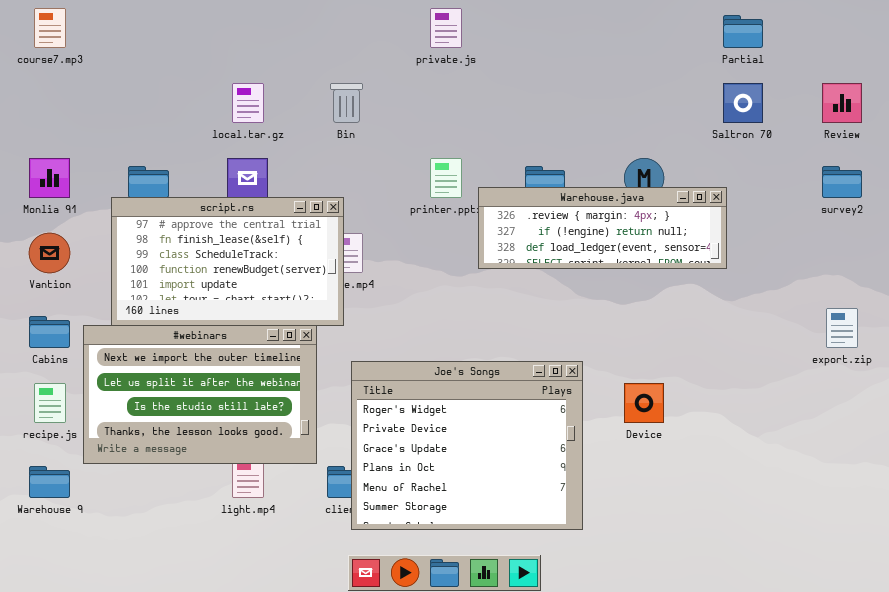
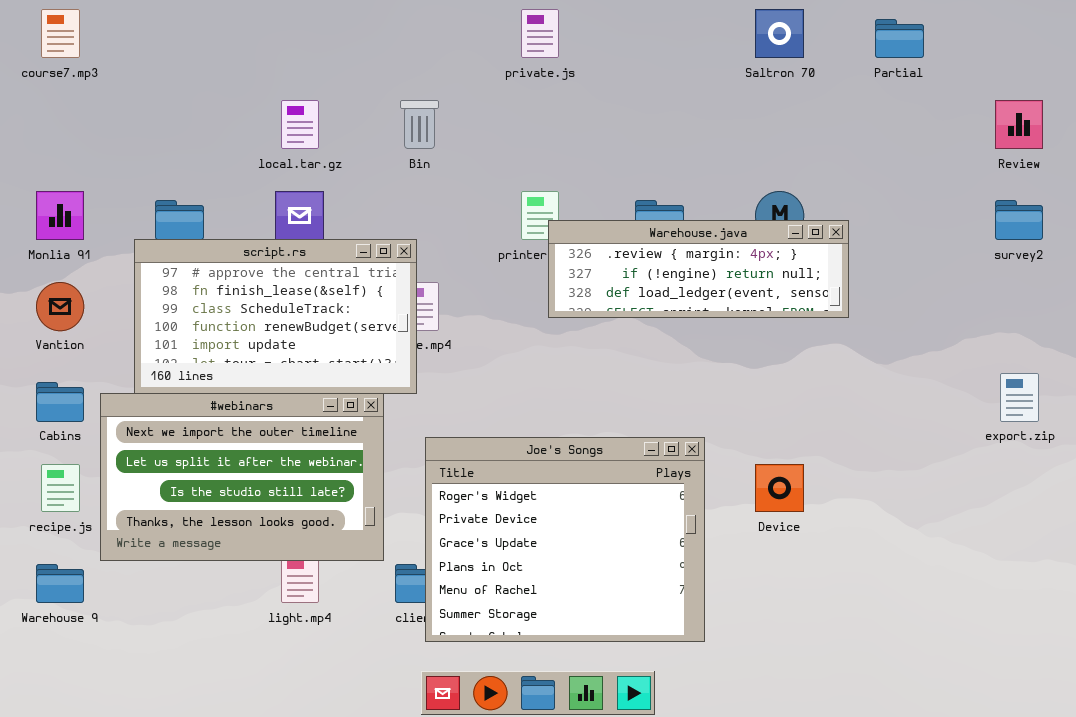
Saltron 70: [723,83,763,123] -> [755,9,804,58], moved
Warehouse.java: [478,187,727,269] -> [548,220,849,318], moved

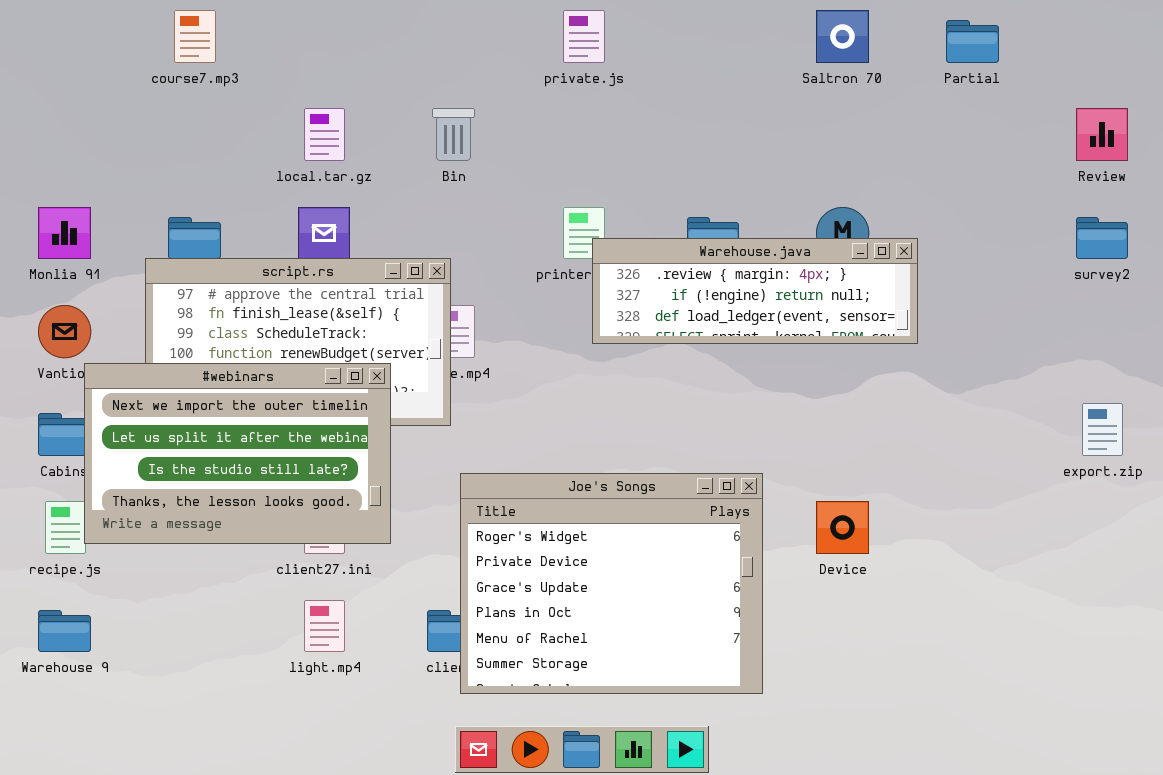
course7.mp3: [41,9,80,58] -> [174,10,216,63], moved
#webinars: [100,393,384,561] -> [84,363,391,544], moved

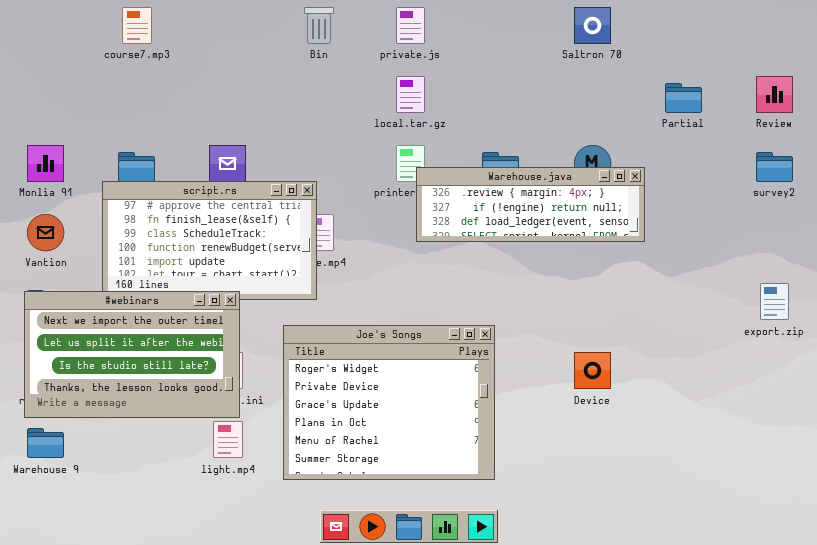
Partial: [946,20,999,63] -> [665,83,702,113], moved
local.tar.gz: [304,108,345,161] -> [396,76,425,113], moved
Bin: [432,108,475,161] -> [304,7,334,44], moved
#webinars: [84,363,391,544] -> [24,291,240,418], moved
Joe's Songs: [460,473,763,694] -> [283,325,495,480], moved

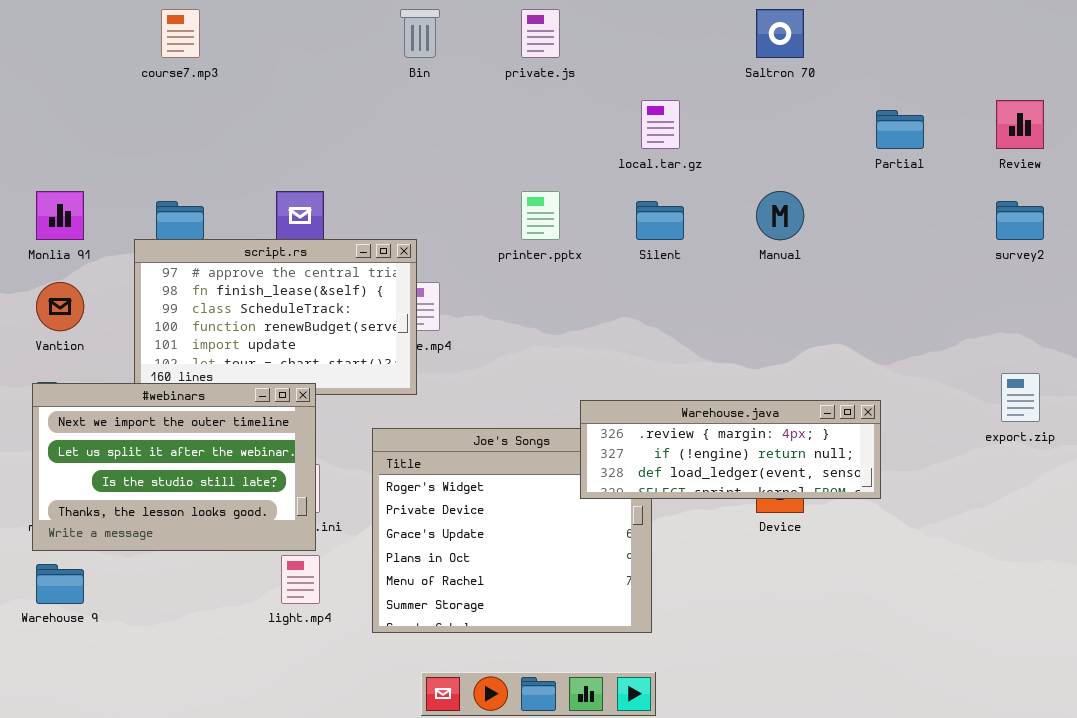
local.tar.gz: [396,76,425,113] -> [641,100,680,149], moved
Warehouse.java: [416,167,645,242] -> [580,400,881,499], moved

